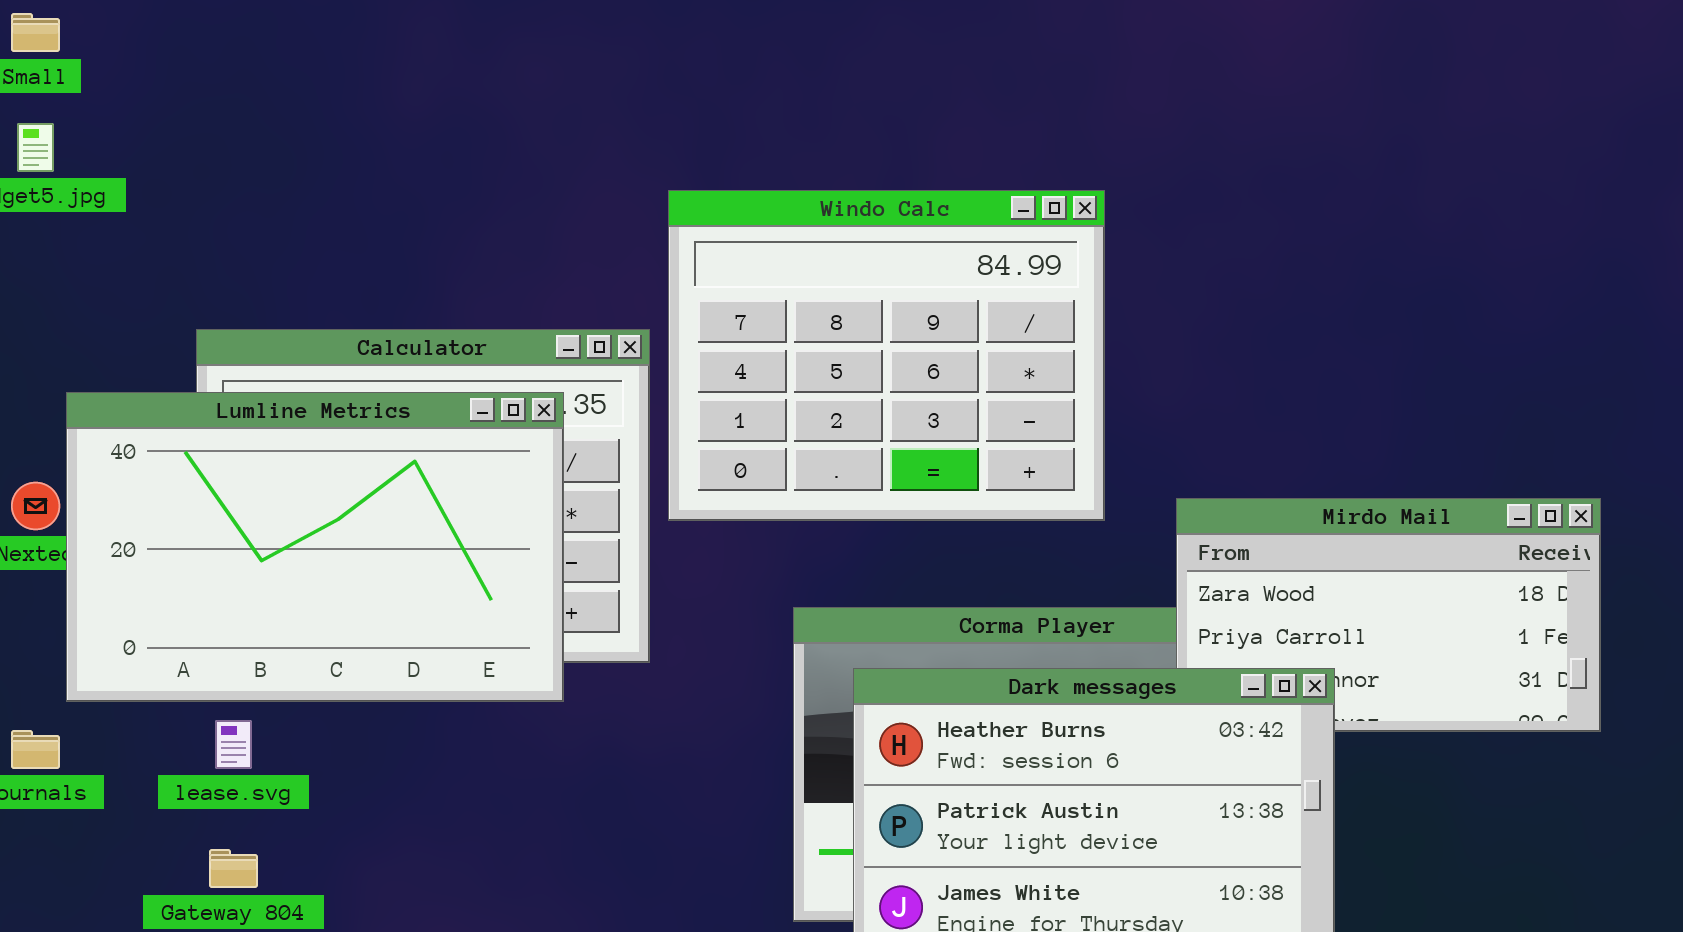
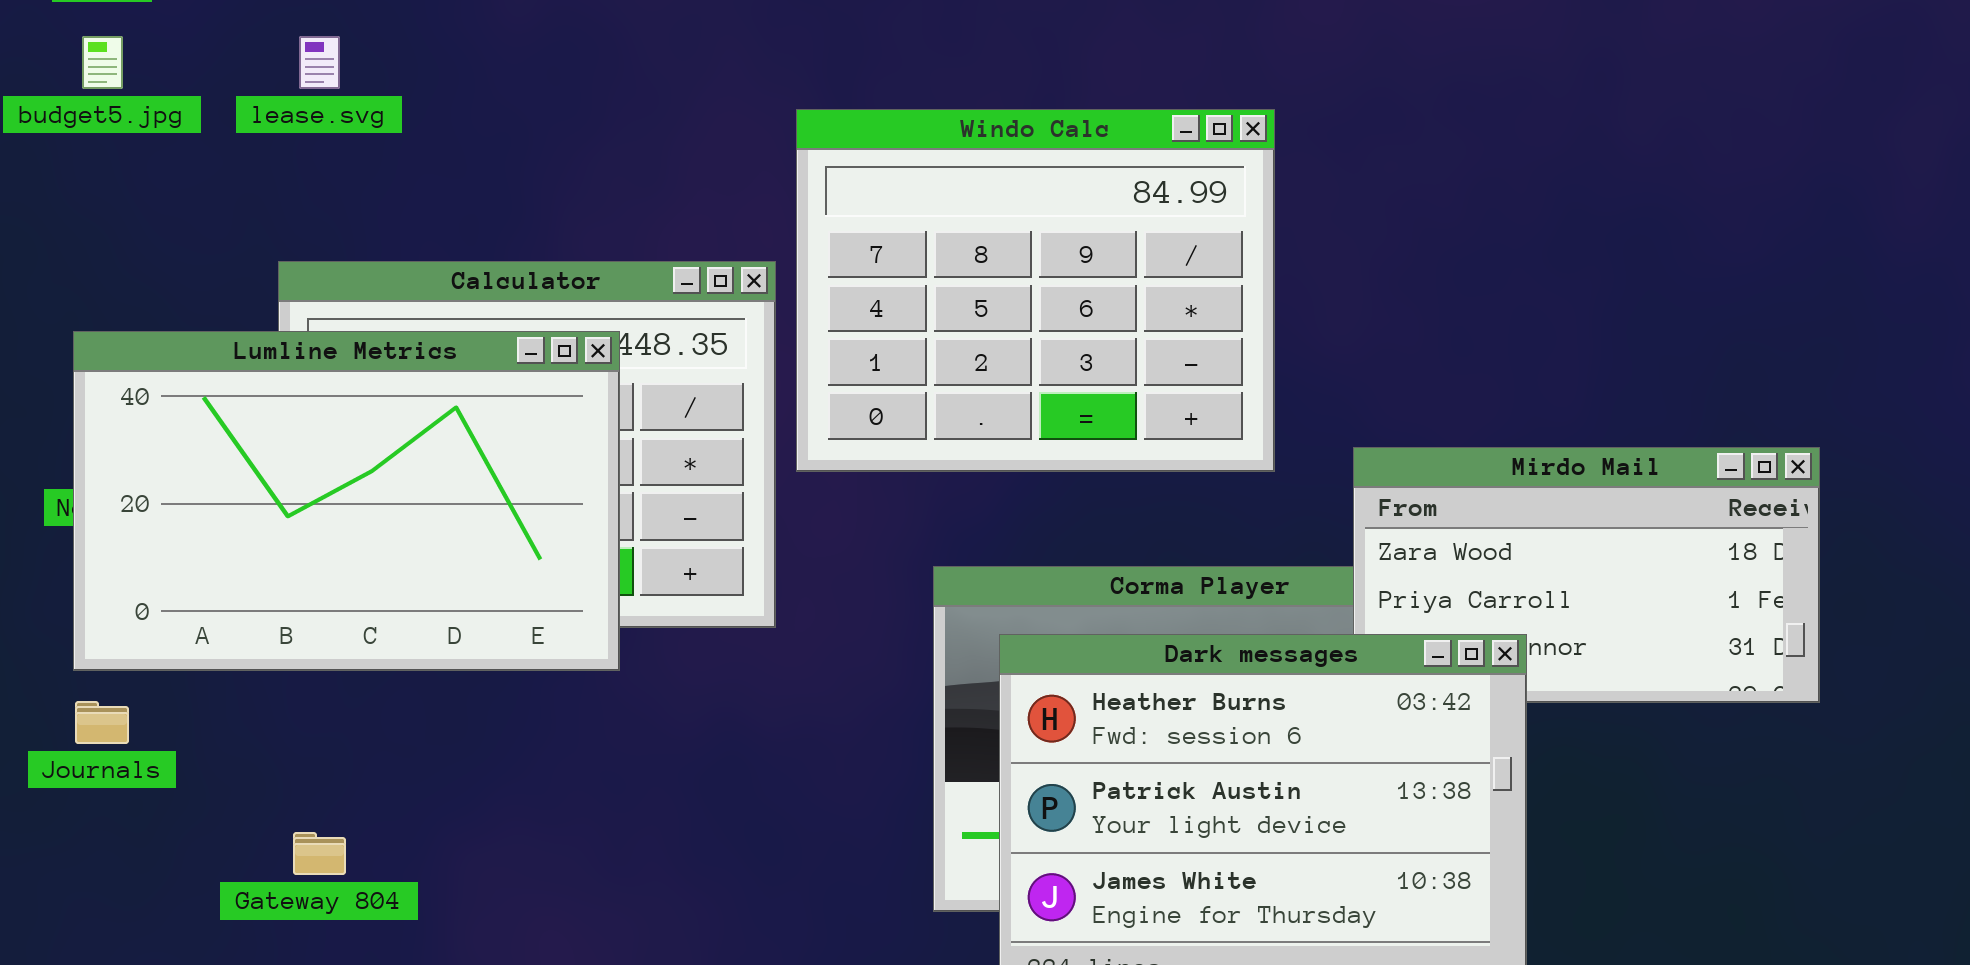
Lumline Metrics: [66,392,564,702] -> [73,331,620,671], moved
lease.svg: [215,720,252,769] -> [299,36,340,89], moved

